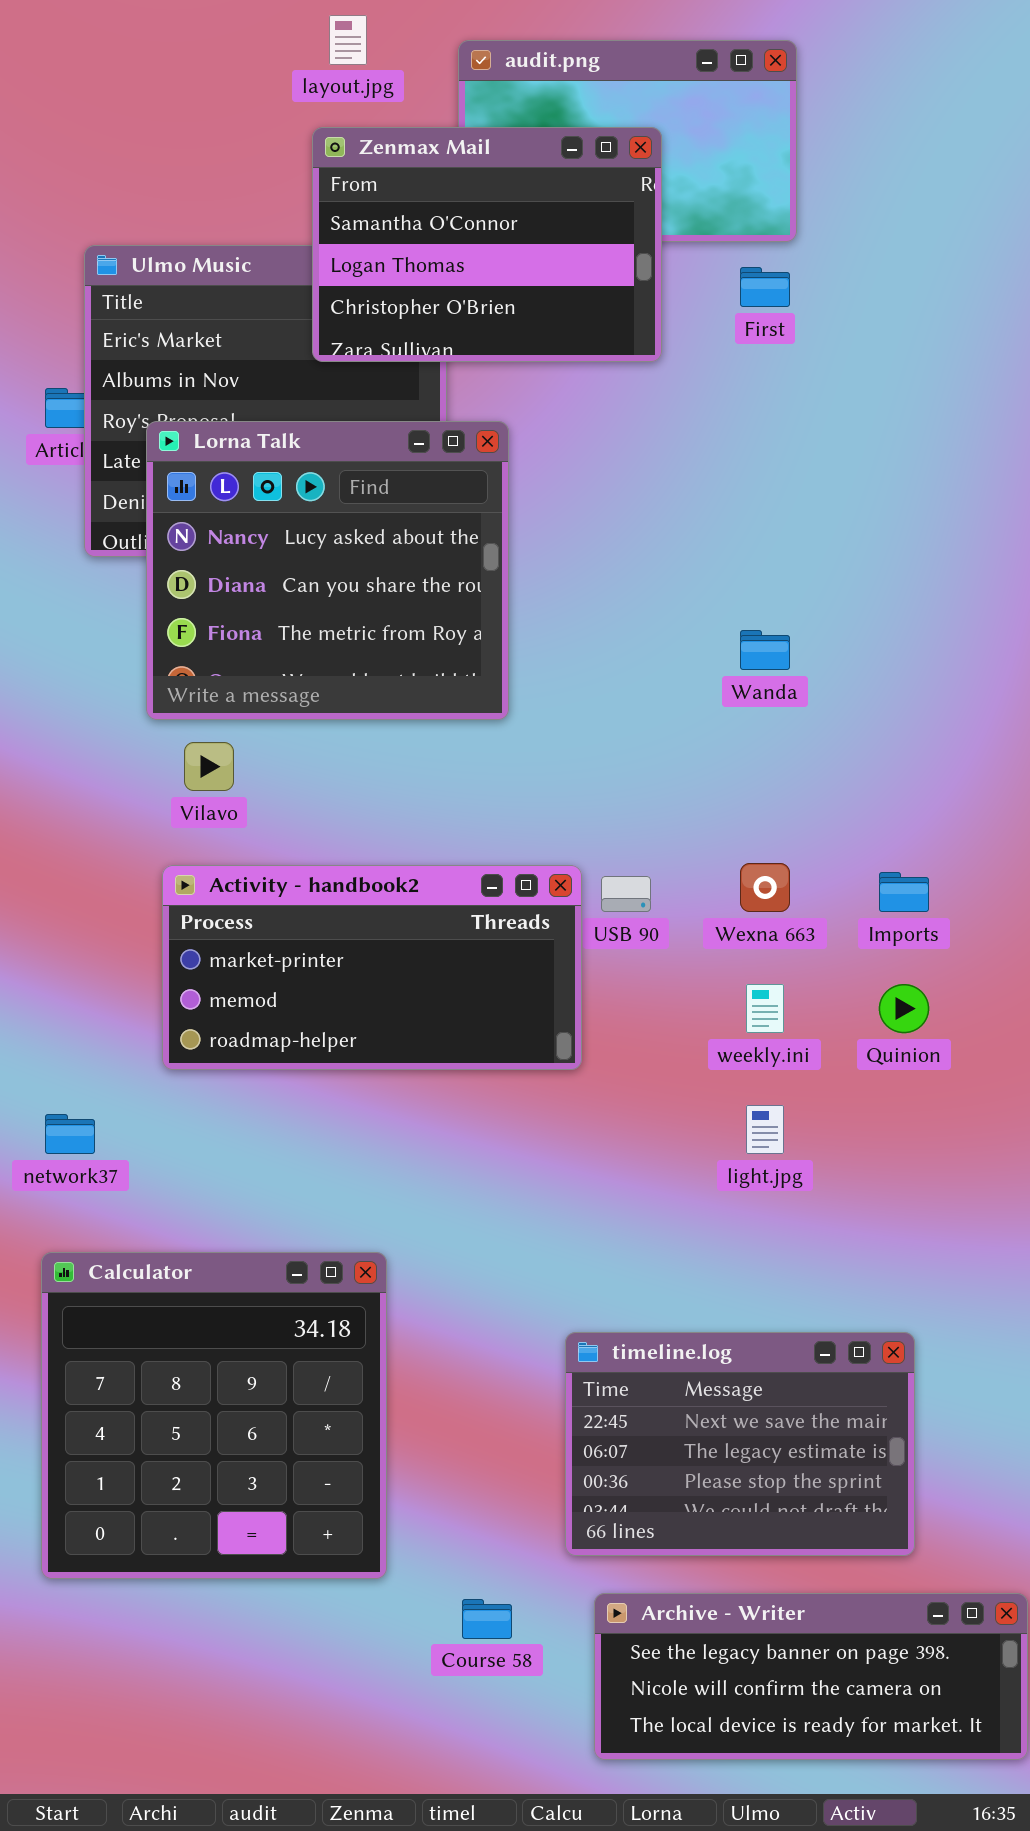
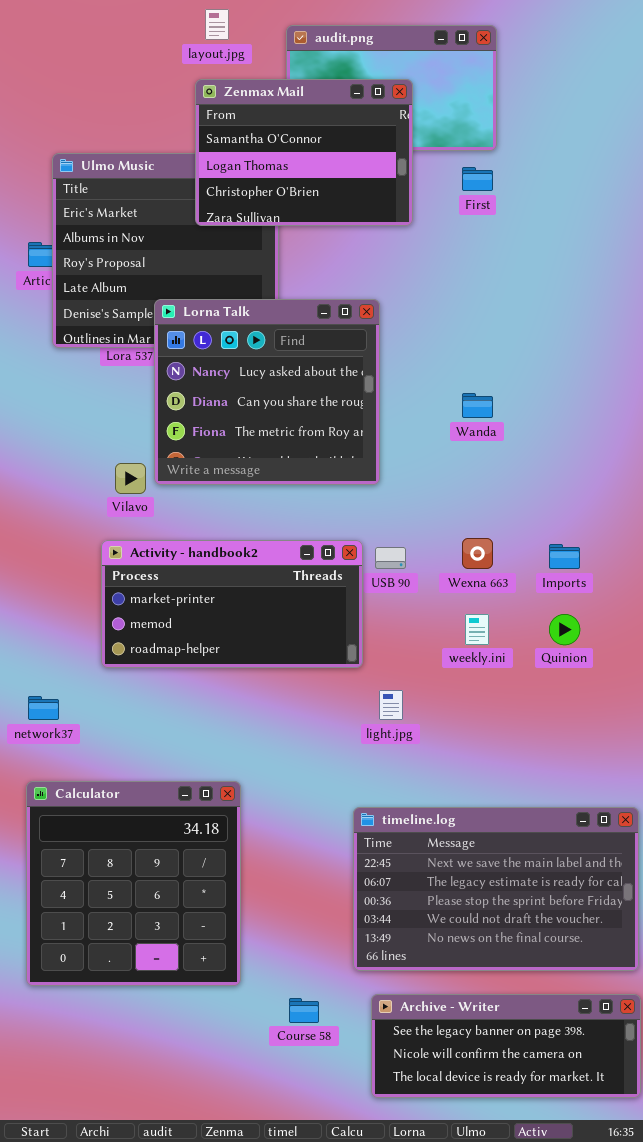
Lorna Talk: [146,421,509,720] -> [154,299,380,485], moved
light.jpg: [746,1105,784,1154] -> [379,690,403,720], moved
timeline.log: [565,1332,915,1556] -> [353,807,639,971], resized

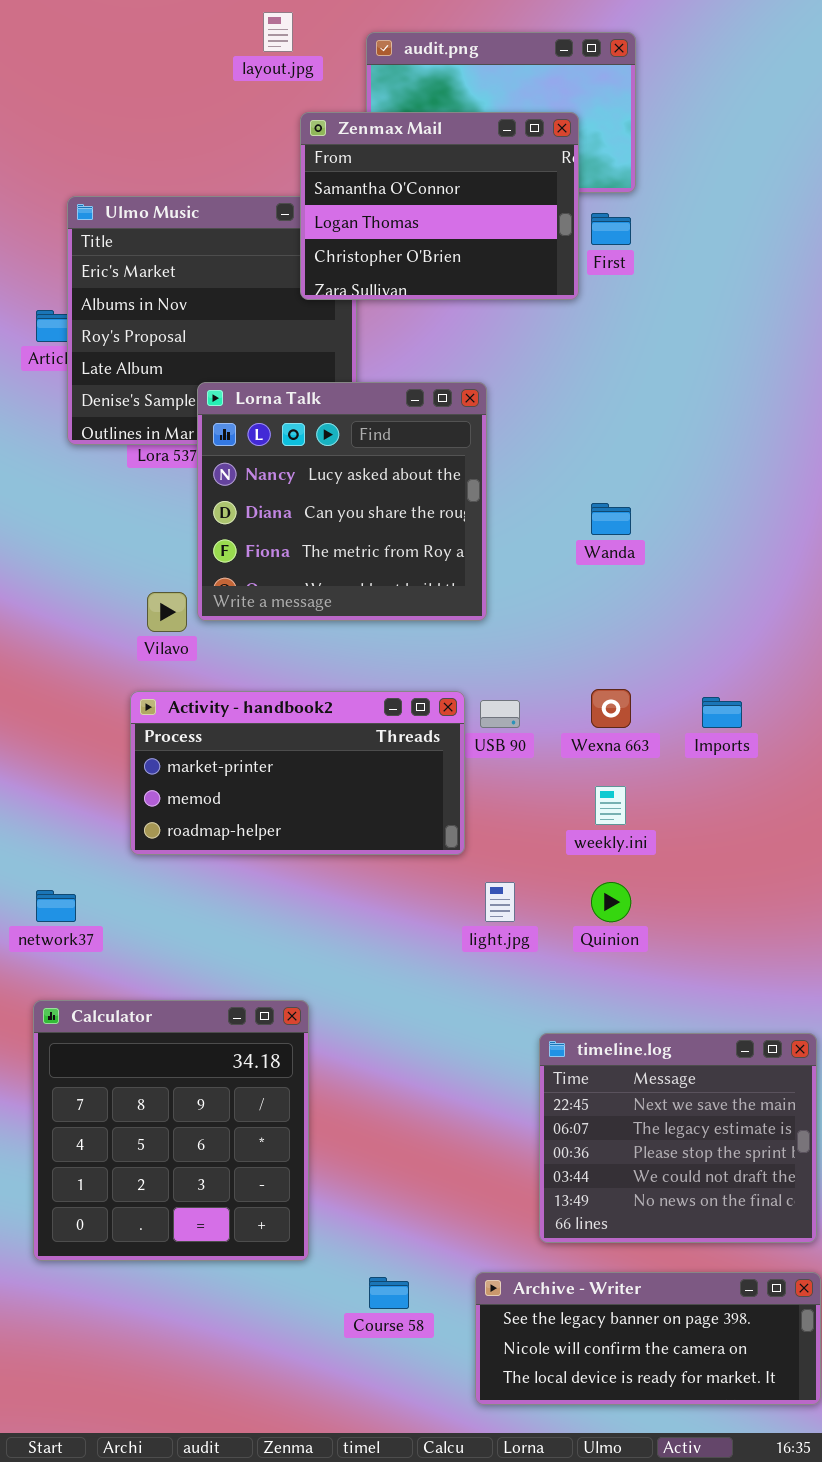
Zenmax Mail: [195,79,413,226] -> [300,112,579,300], moved
Quinion: [549,614,580,645] -> [591,882,631,922], moved
timeline.log: [353,807,639,971] -> [539,1033,817,1243], resized

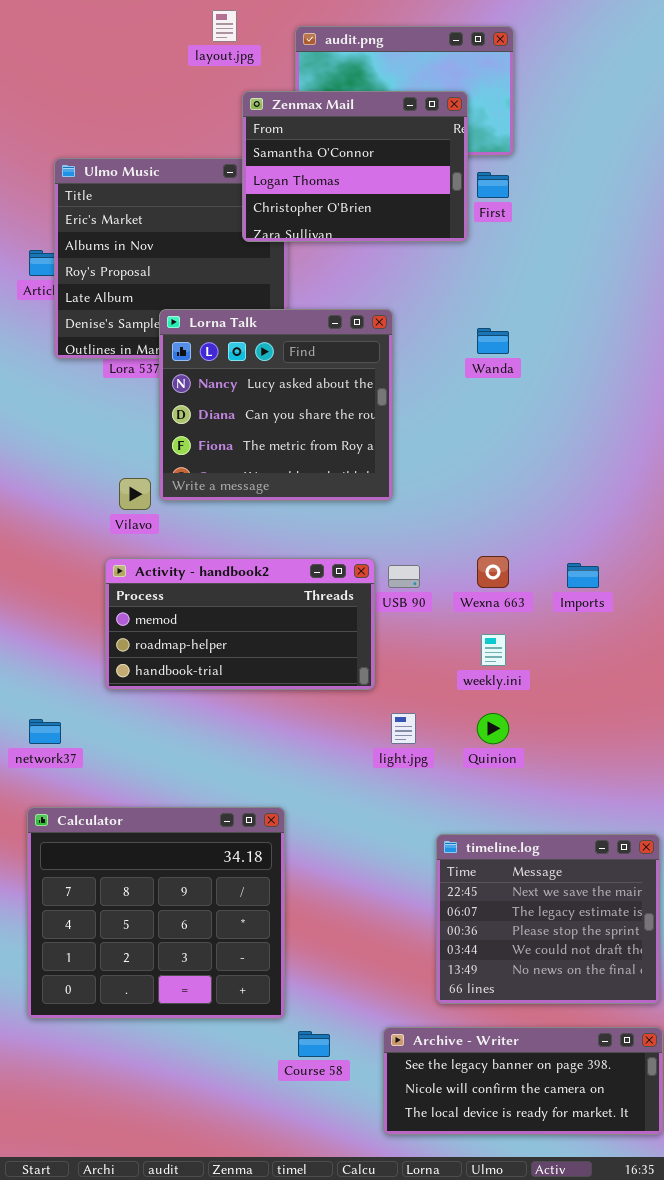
Wanda: [591,503,631,535] -> [477,328,509,354], moved
Activity - handbook2: [130,691,465,855] -> [105,558,375,690], scrolled down 1 row
Calculator: [33,1000,309,1261] -> [27,807,285,1019], resized

